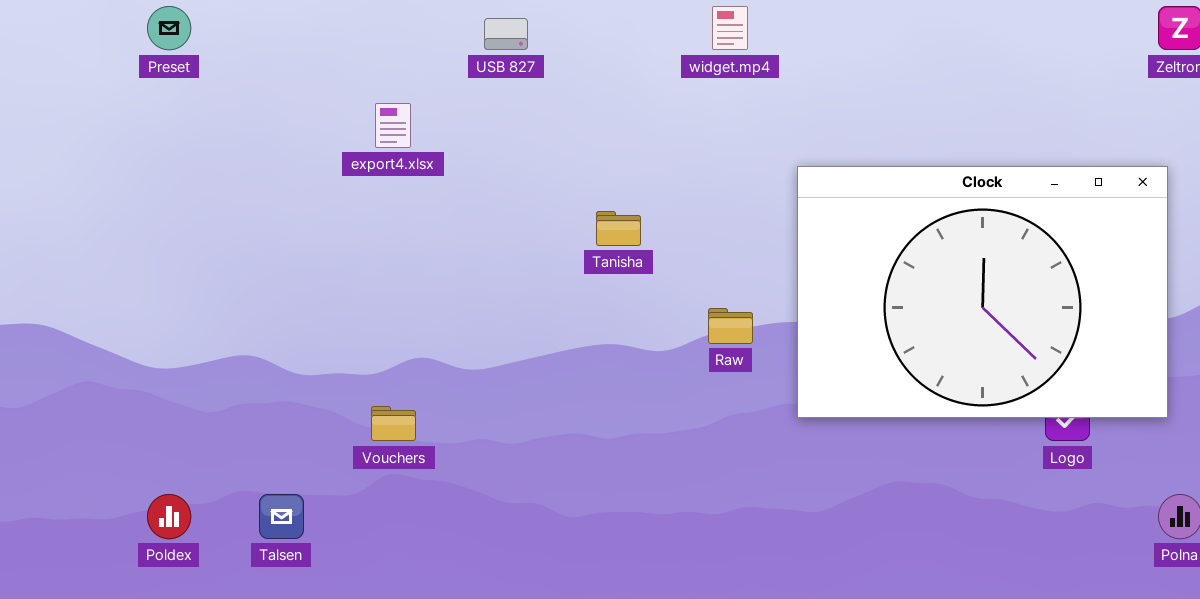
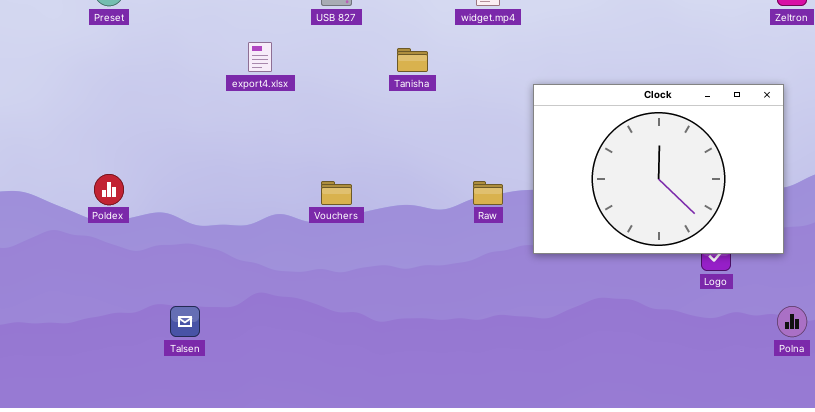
Tanisha: [596,211,641,246] -> [397,48,428,72], moved
Vouchers: [371,406,416,441] -> [321,181,352,205], moved
Poldex: [147,494,191,539] -> [94,174,124,205], moved

